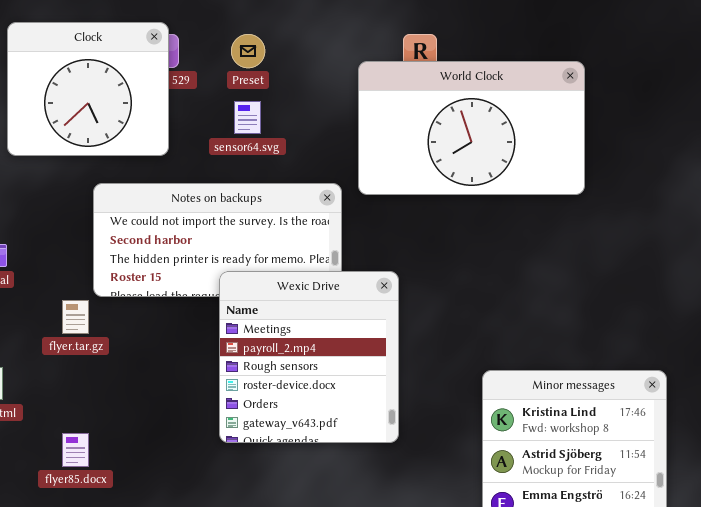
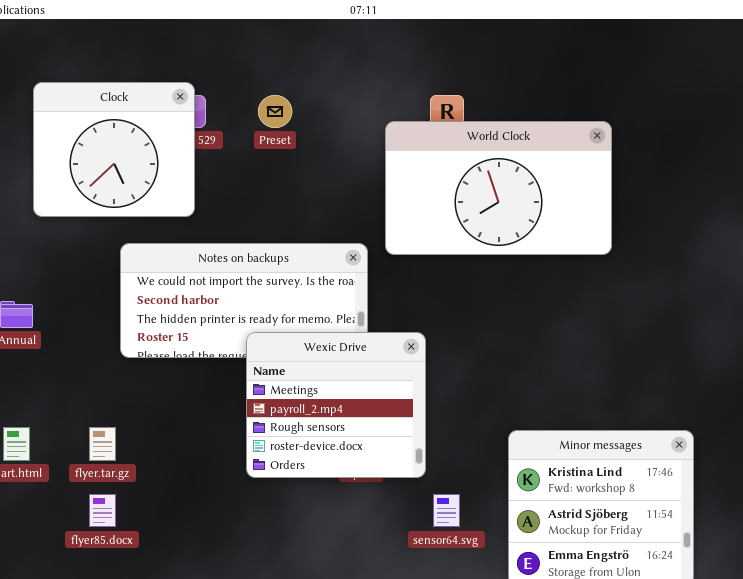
sensor64.svg: [234,101,261,134] -> [433,494,460,527], moved
Wexic Drive: [219,271,399,443] -> [246,332,426,478], resized
flyer.tar.gz: [62,300,89,334] -> [89,427,116,461], moved

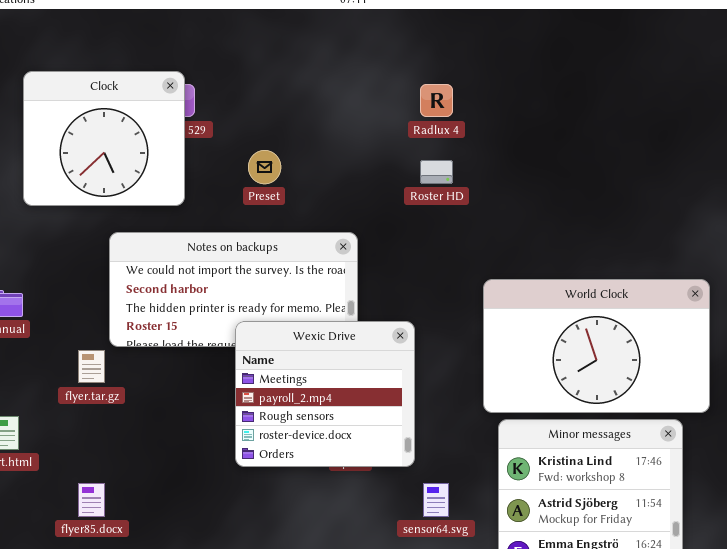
Preset: [258,95,292,128] -> [248,150,281,184], moved
World Clock: [385,121,612,255] -> [483,279,710,413], moved
flyer.tar.gz: [89,427,116,461] -> [78,350,105,383], moved

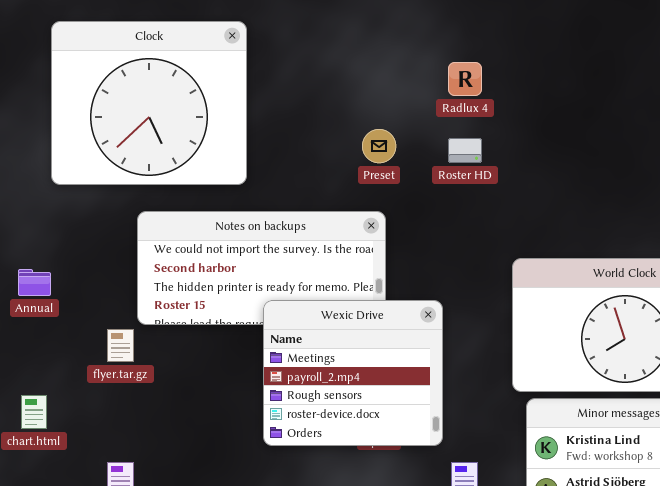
Clock: [23,71,185,206] -> [51,21,247,185], resized
Preset: [248,150,281,184] -> [362,129,396,163], moved

